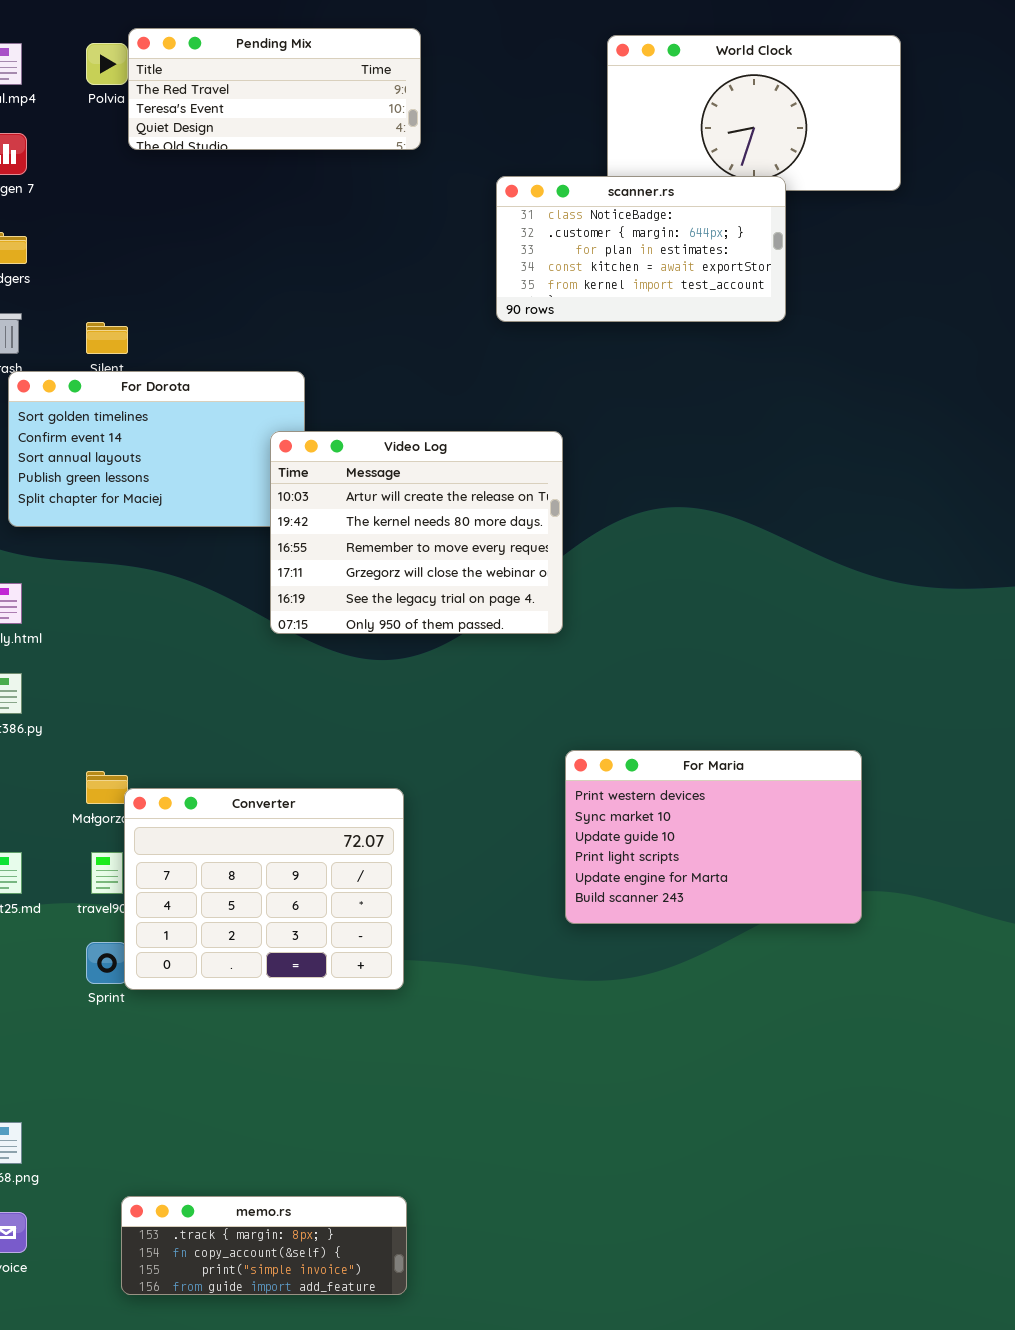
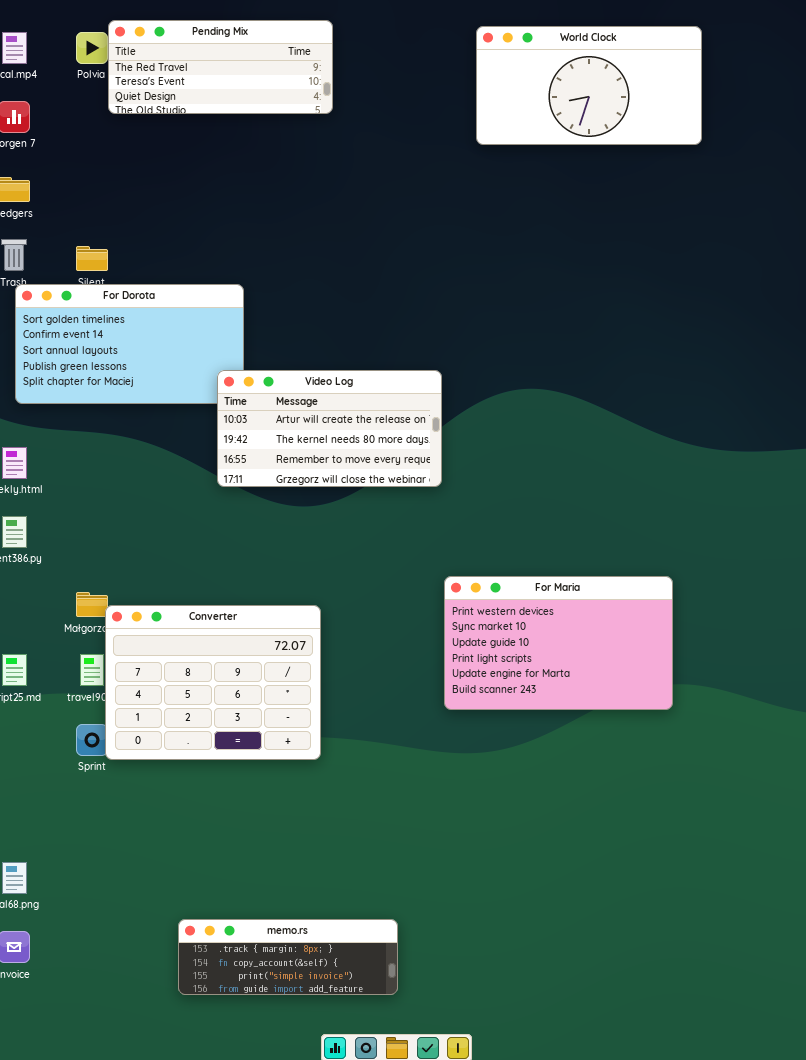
scanner.rs: [496,176,786,322] -> none, closed
Video Log: [270,431,563,634] -> [217,370,442,487], resized
memo.rs: [121,1196,407,1295] -> [178,919,398,995], moved

